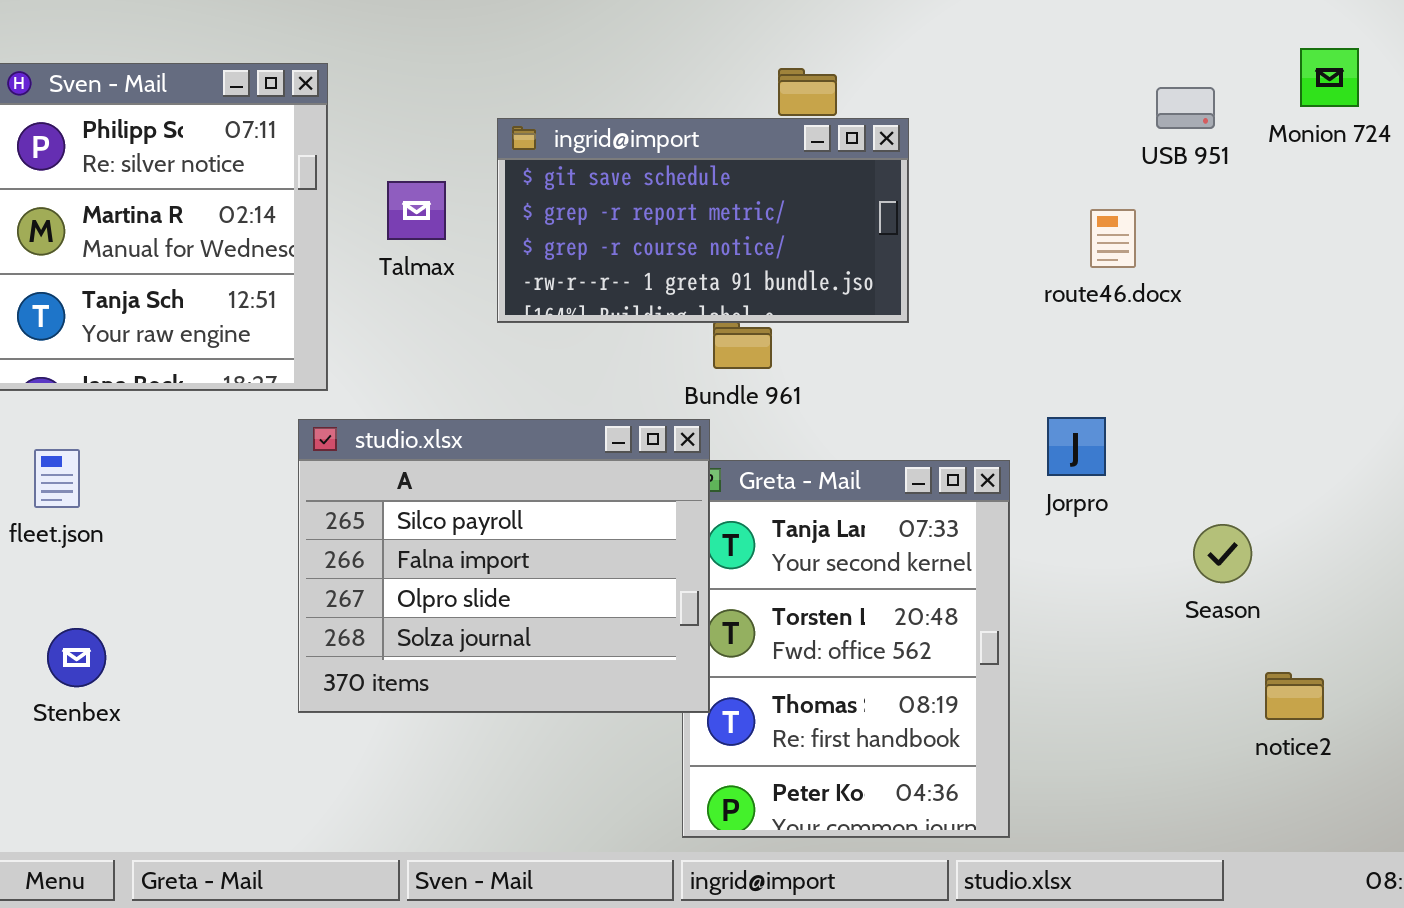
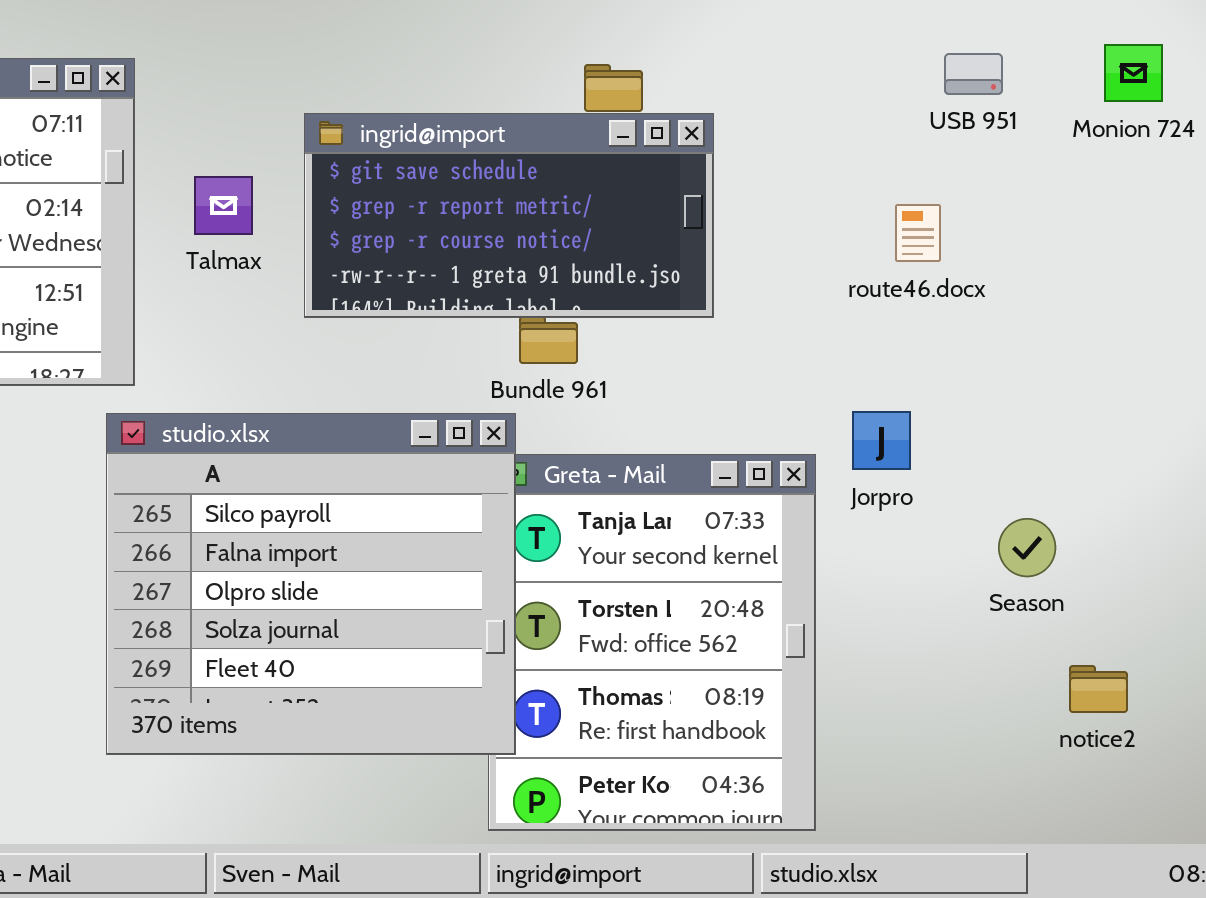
USB 951: [1156,87,1215,129] -> [944,53,1003,95], moved
studio.xlsx: [298,419,710,713] -> [106,413,516,755], resized

